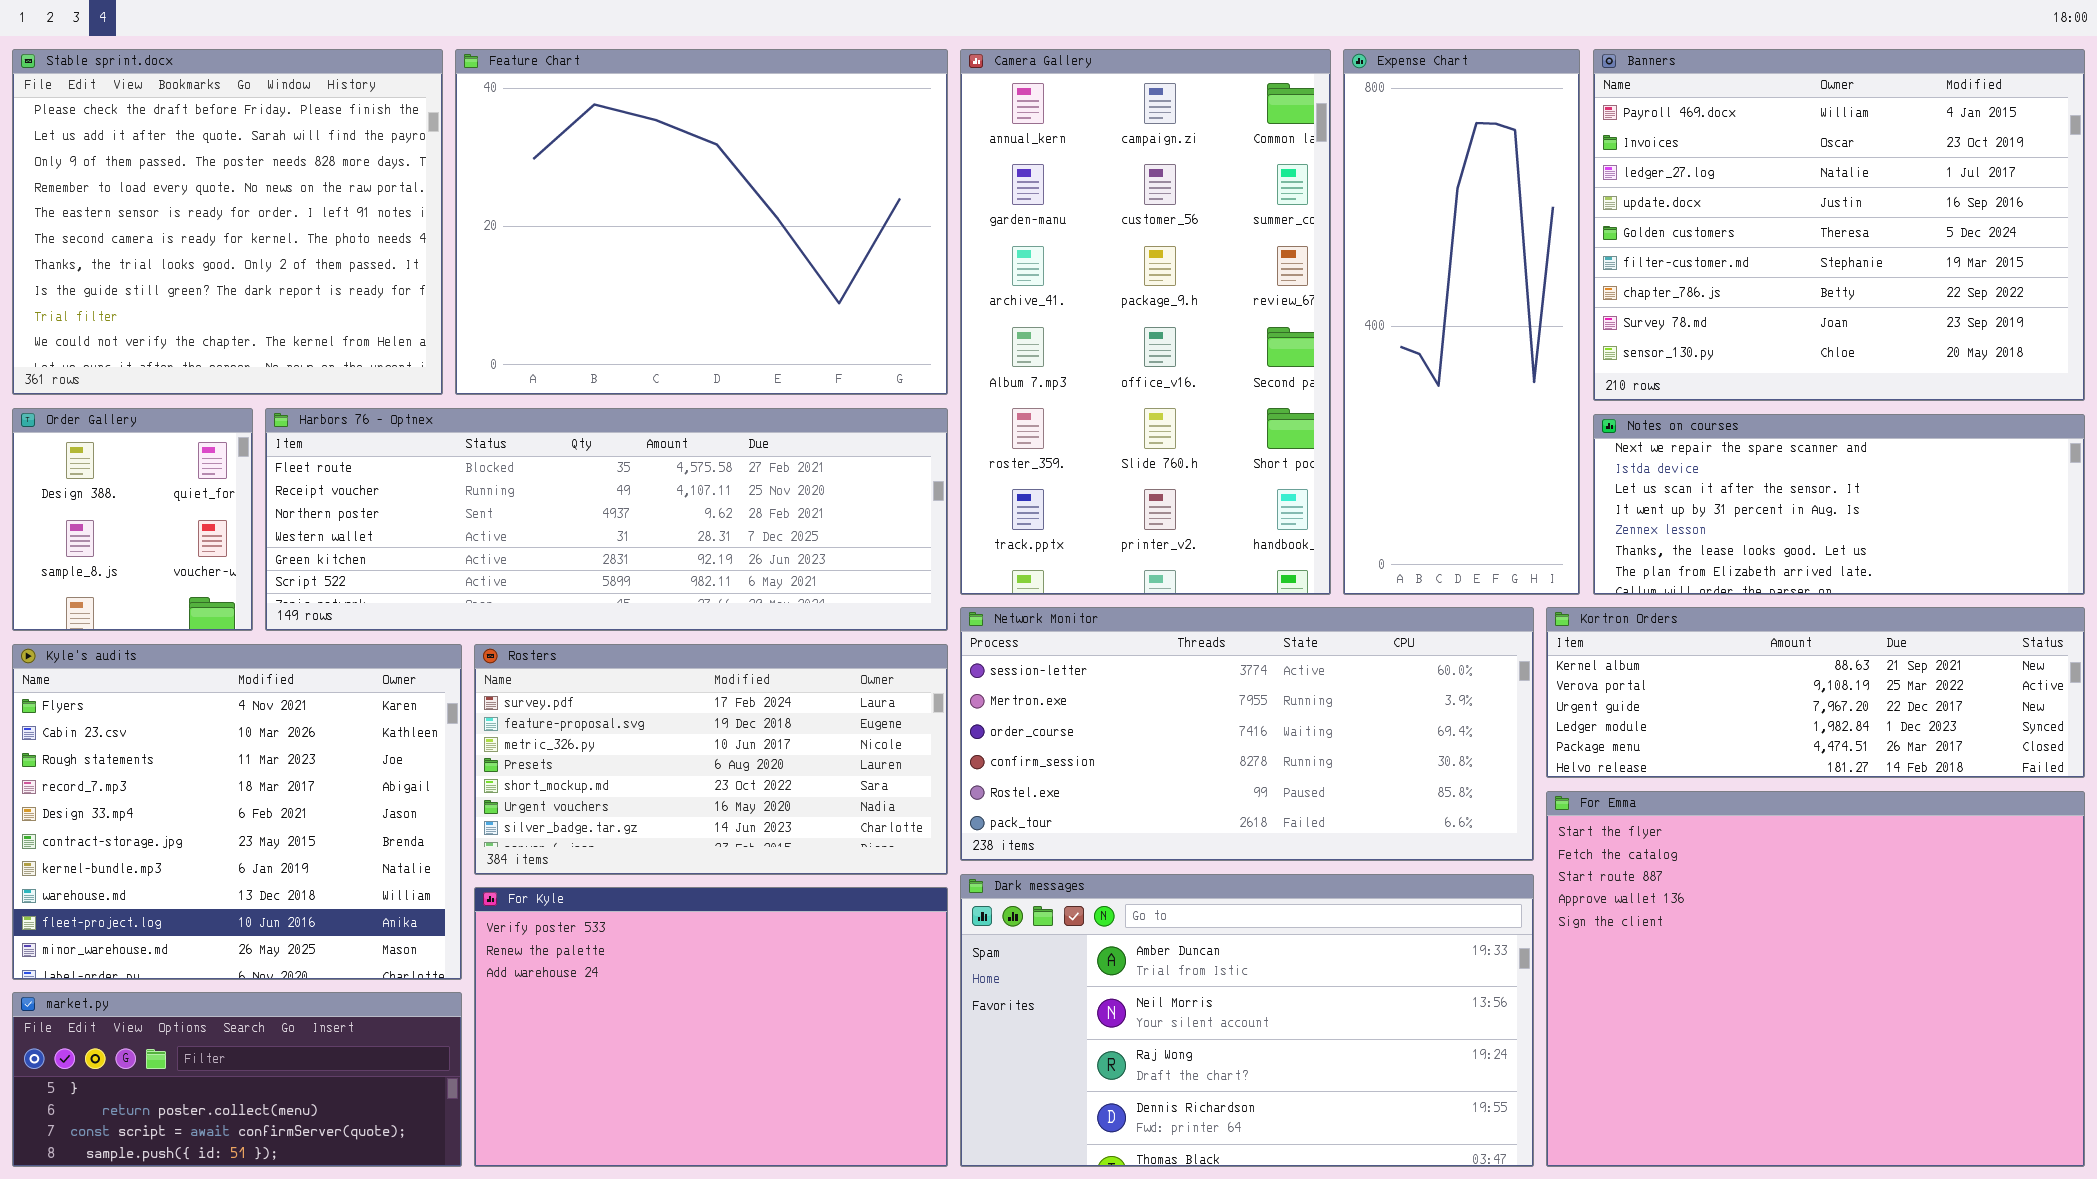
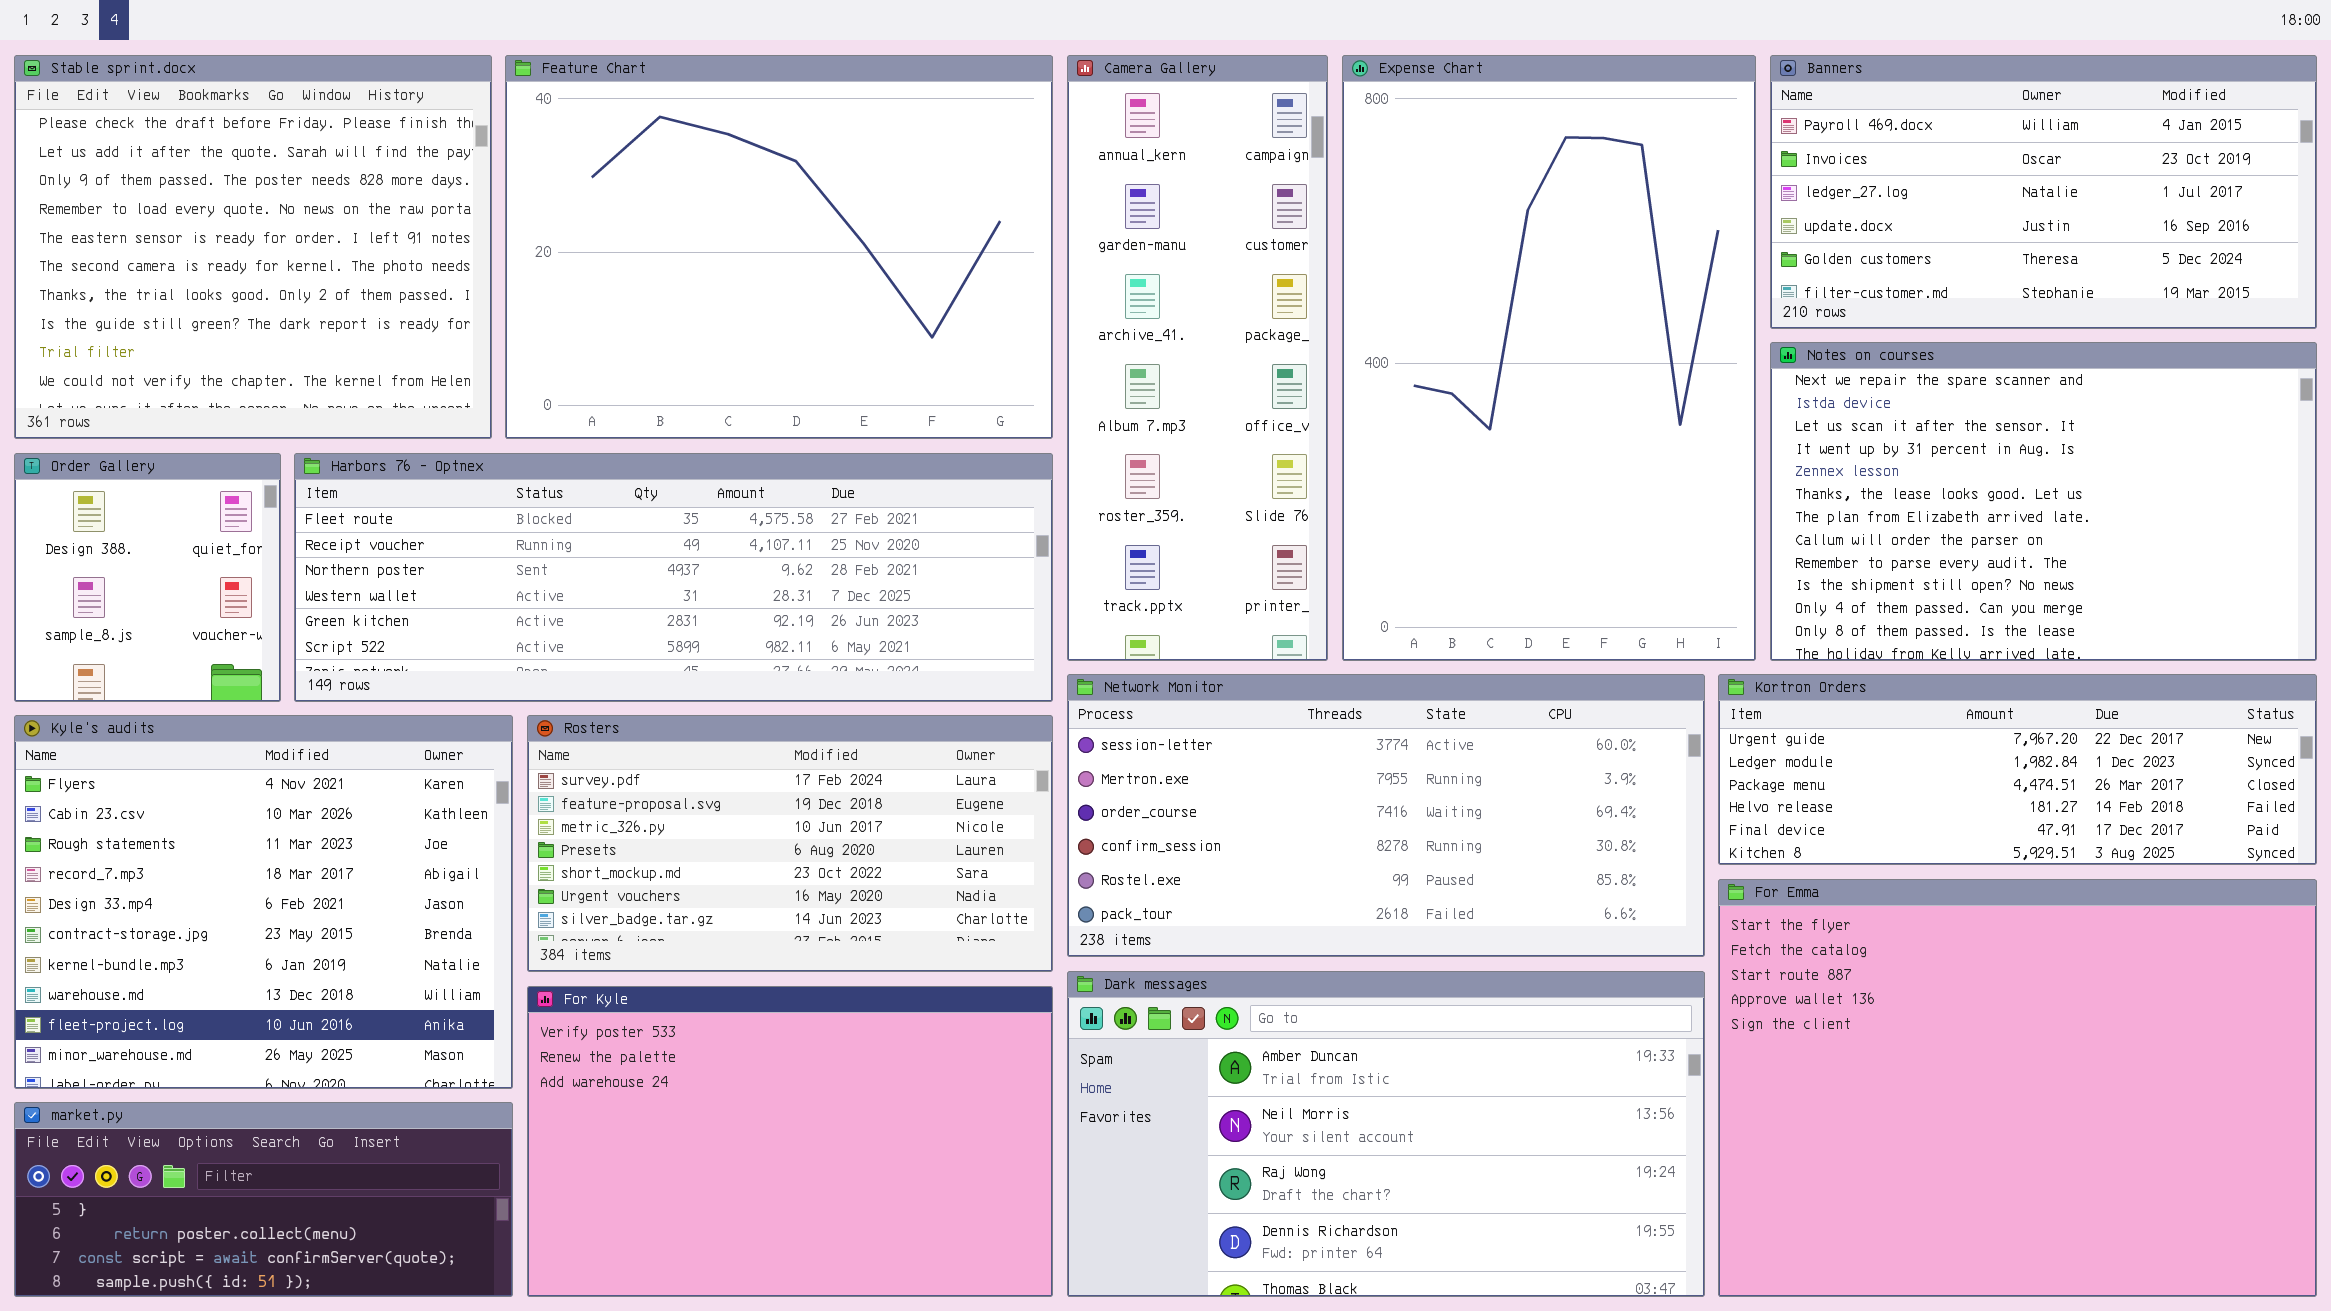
Camera Gallery: [960,49,1331,595] -> [1067,55,1328,661], resized
Expense Chart: [1343,49,1580,595] -> [1342,55,1756,661], resized
Banners: [1593,49,2085,401] -> [1770,55,2317,329], resized
Notes on courses: [1593,414,2085,595] -> [1770,342,2317,661], resized
Kortron Orders: [1546,607,2085,778] -> [1718,674,2317,865], scrolled down 2 rows

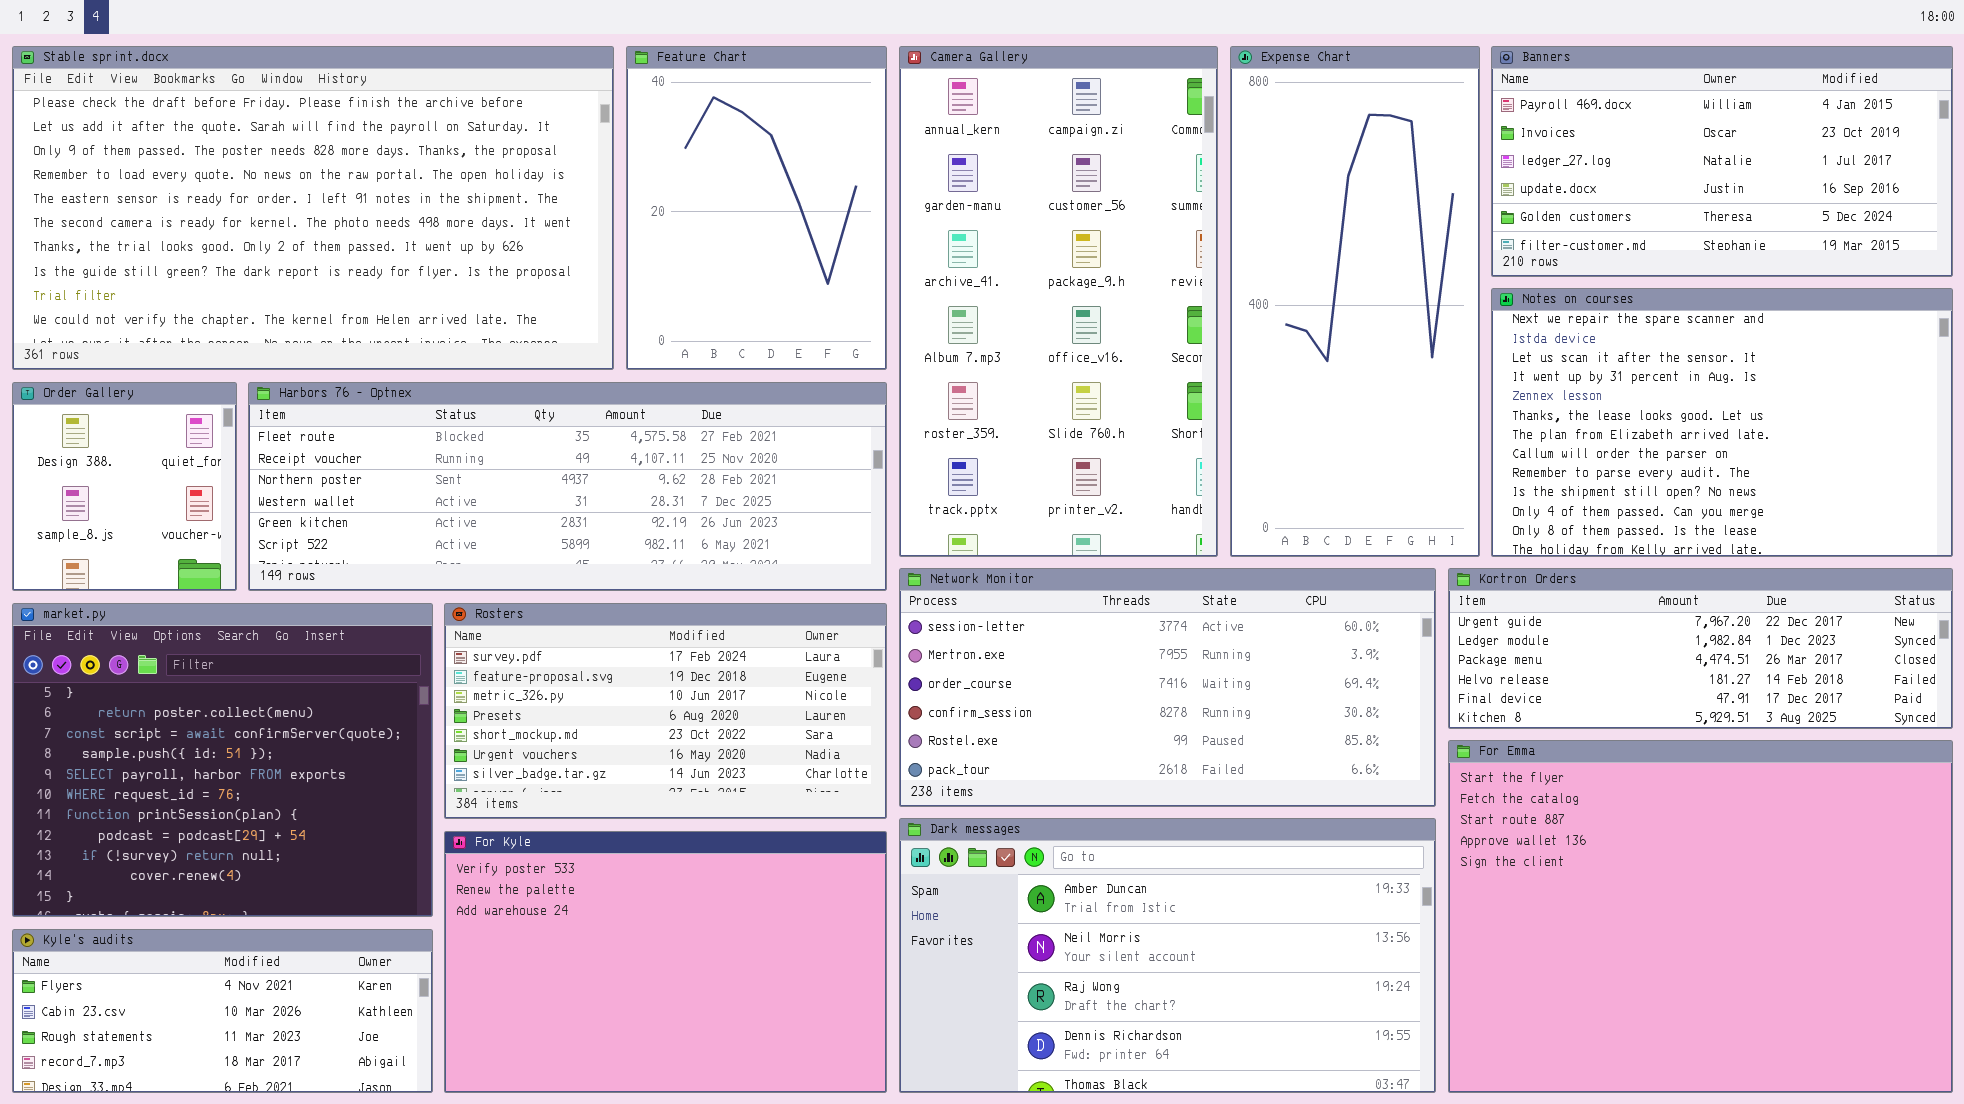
Stable sprint.docx: [14,55,492,439] -> [12,46,614,370], resized
Feature Chart: [505,55,1053,439] -> [626,46,887,370], resized
Camera Gallery: [1067,55,1328,661] -> [899,46,1218,557], resized
Expense Chart: [1342,55,1756,661] -> [1230,46,1480,557], resized
Kyle's audits: [14,715,513,1089] -> [12,929,433,1093], moved, resized
market.py: [14,1102,513,1297] -> [12,603,433,917], moved, resized

